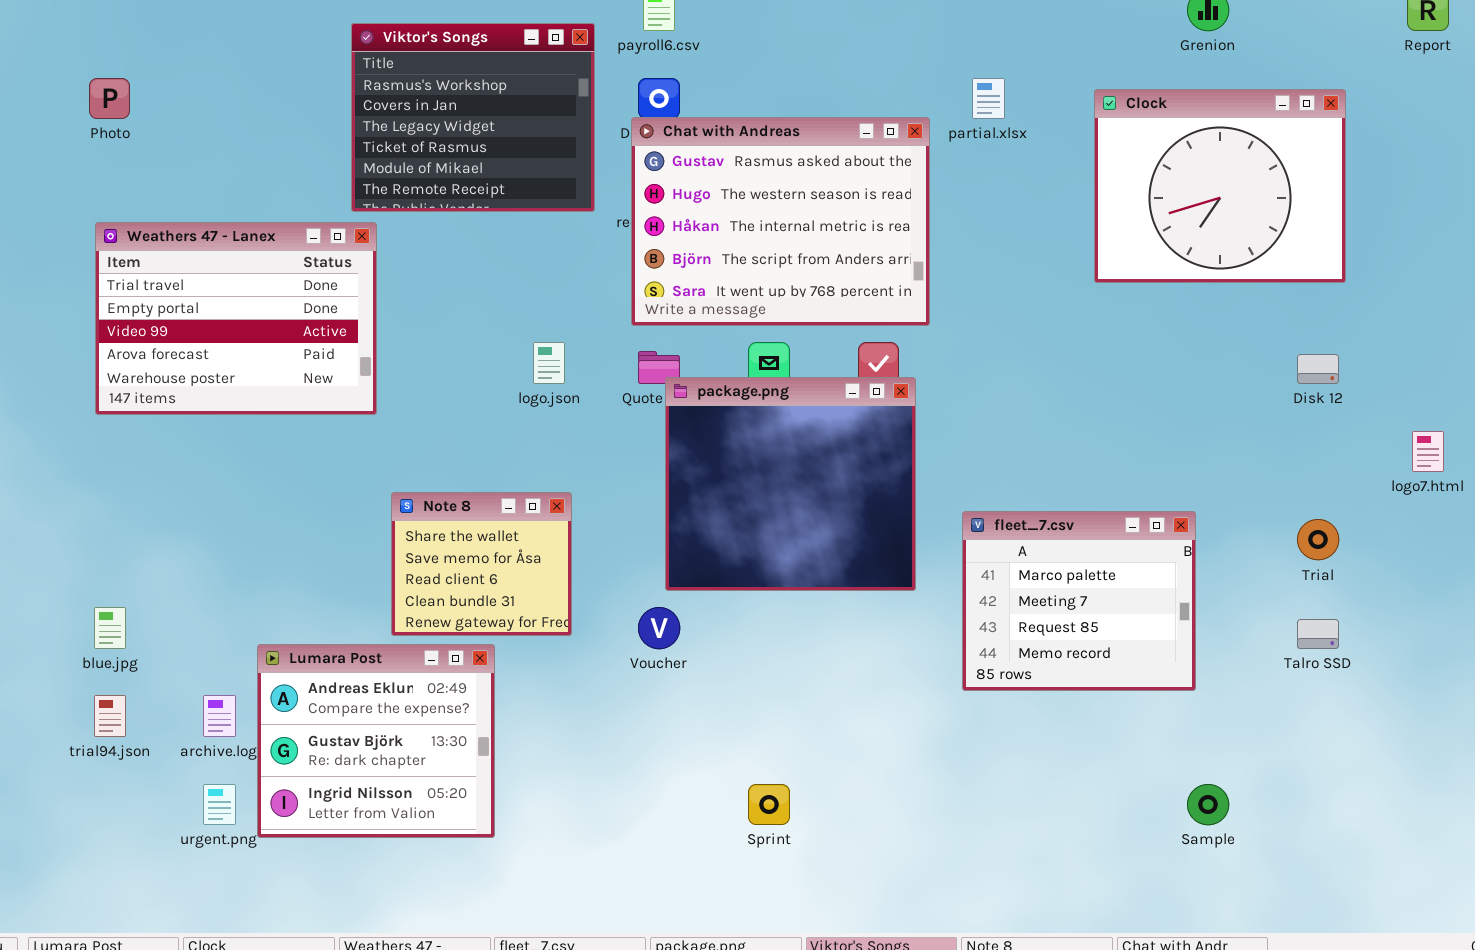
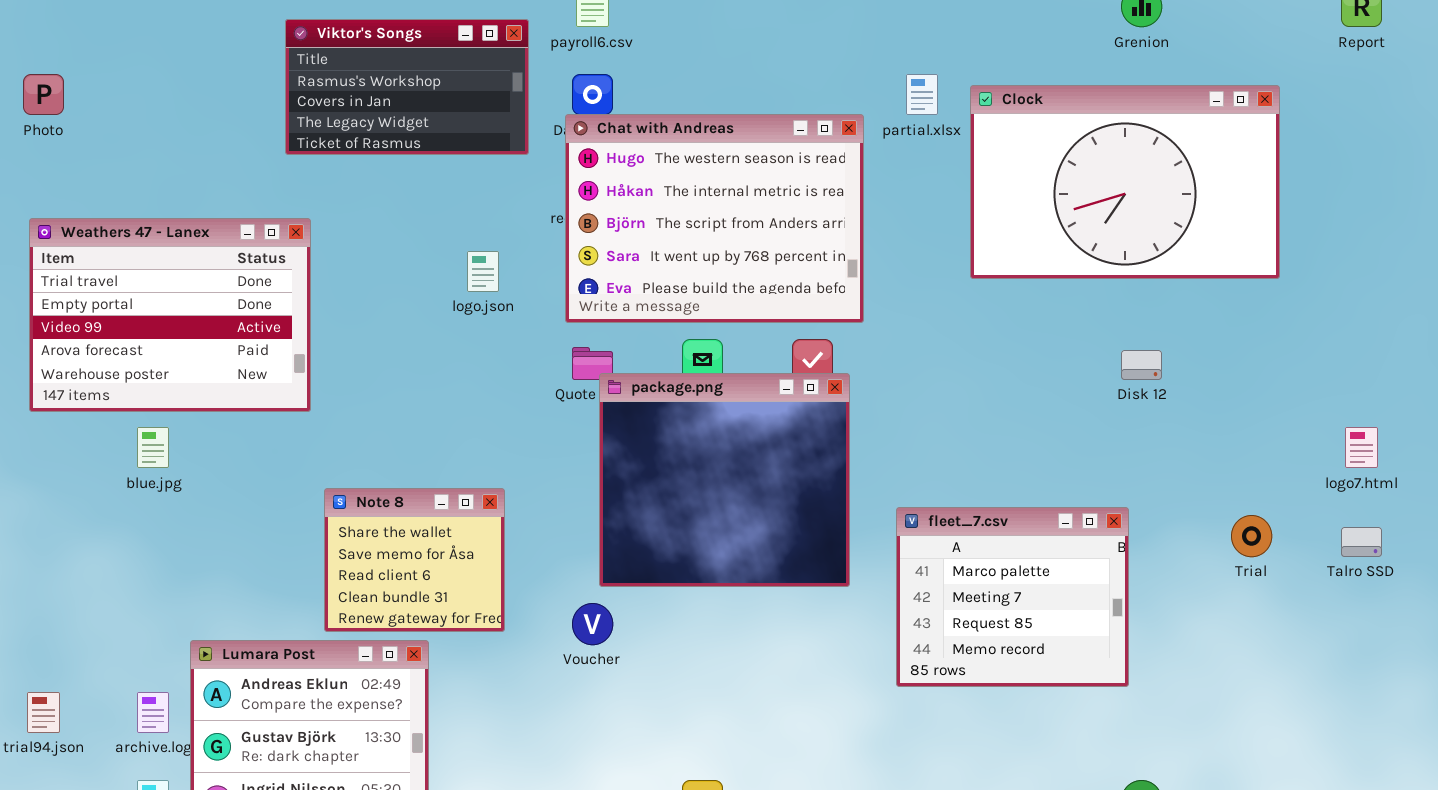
Viktor's Songs: [351,23,595,212] -> [285,19,529,155], resized
Clock: [1094,89,1346,283] -> [970,85,1280,279], resized
Chat with Andreas: [631,117,930,326] -> [565,114,864,323], scrolled down 1 row
logo.json: [533,342,565,384] -> [467,251,499,292], moved
Disk 12: [1297,354,1339,384] -> [1121,350,1162,380], moved
blue.jpg: [94,607,126,649] -> [137,427,169,468], moved
Talro SSD: [1297,619,1339,649] -> [1341,527,1382,557], moved

